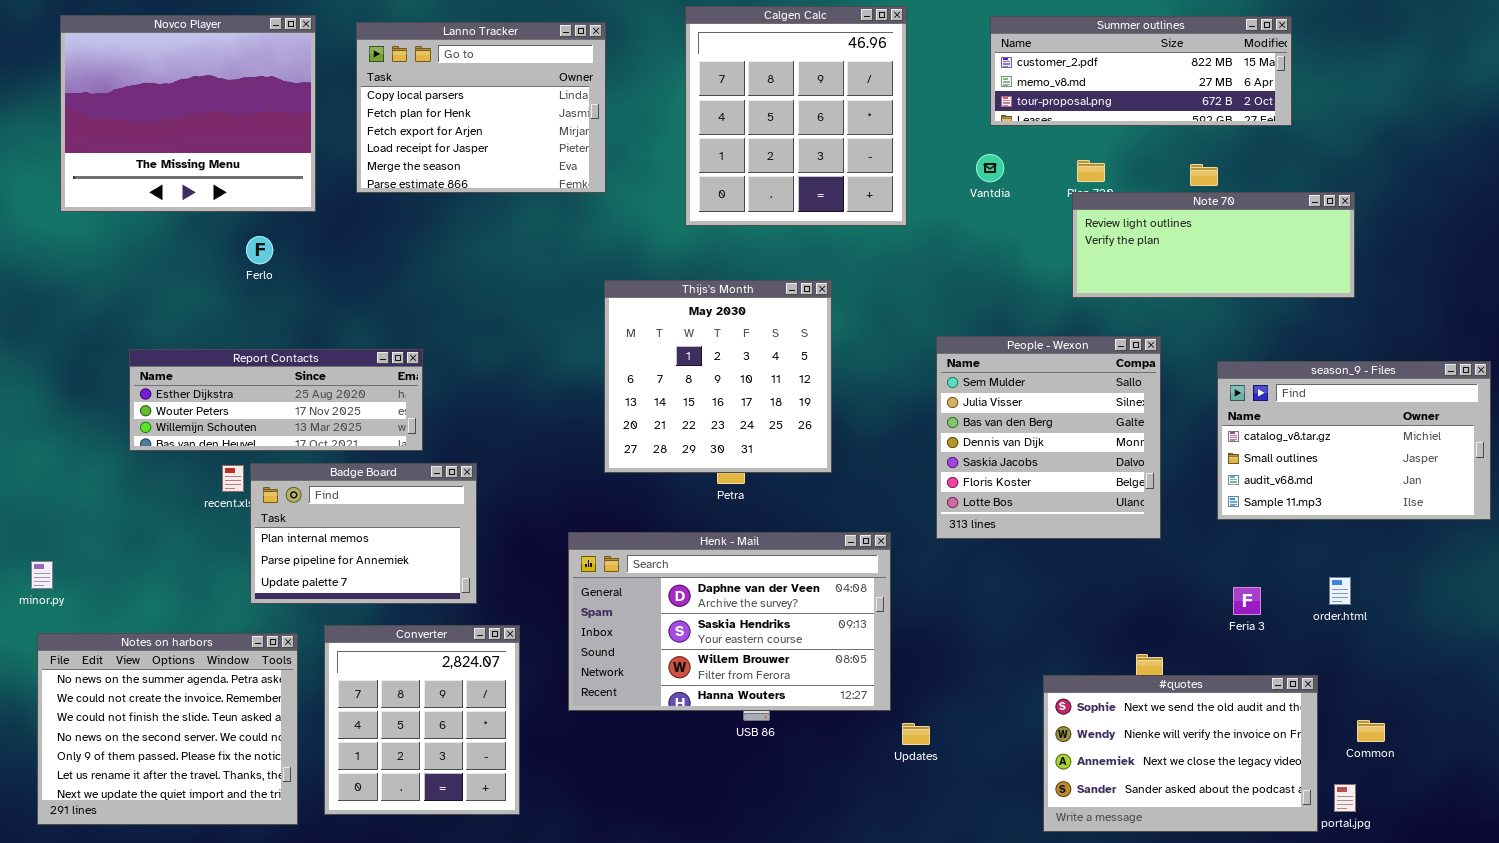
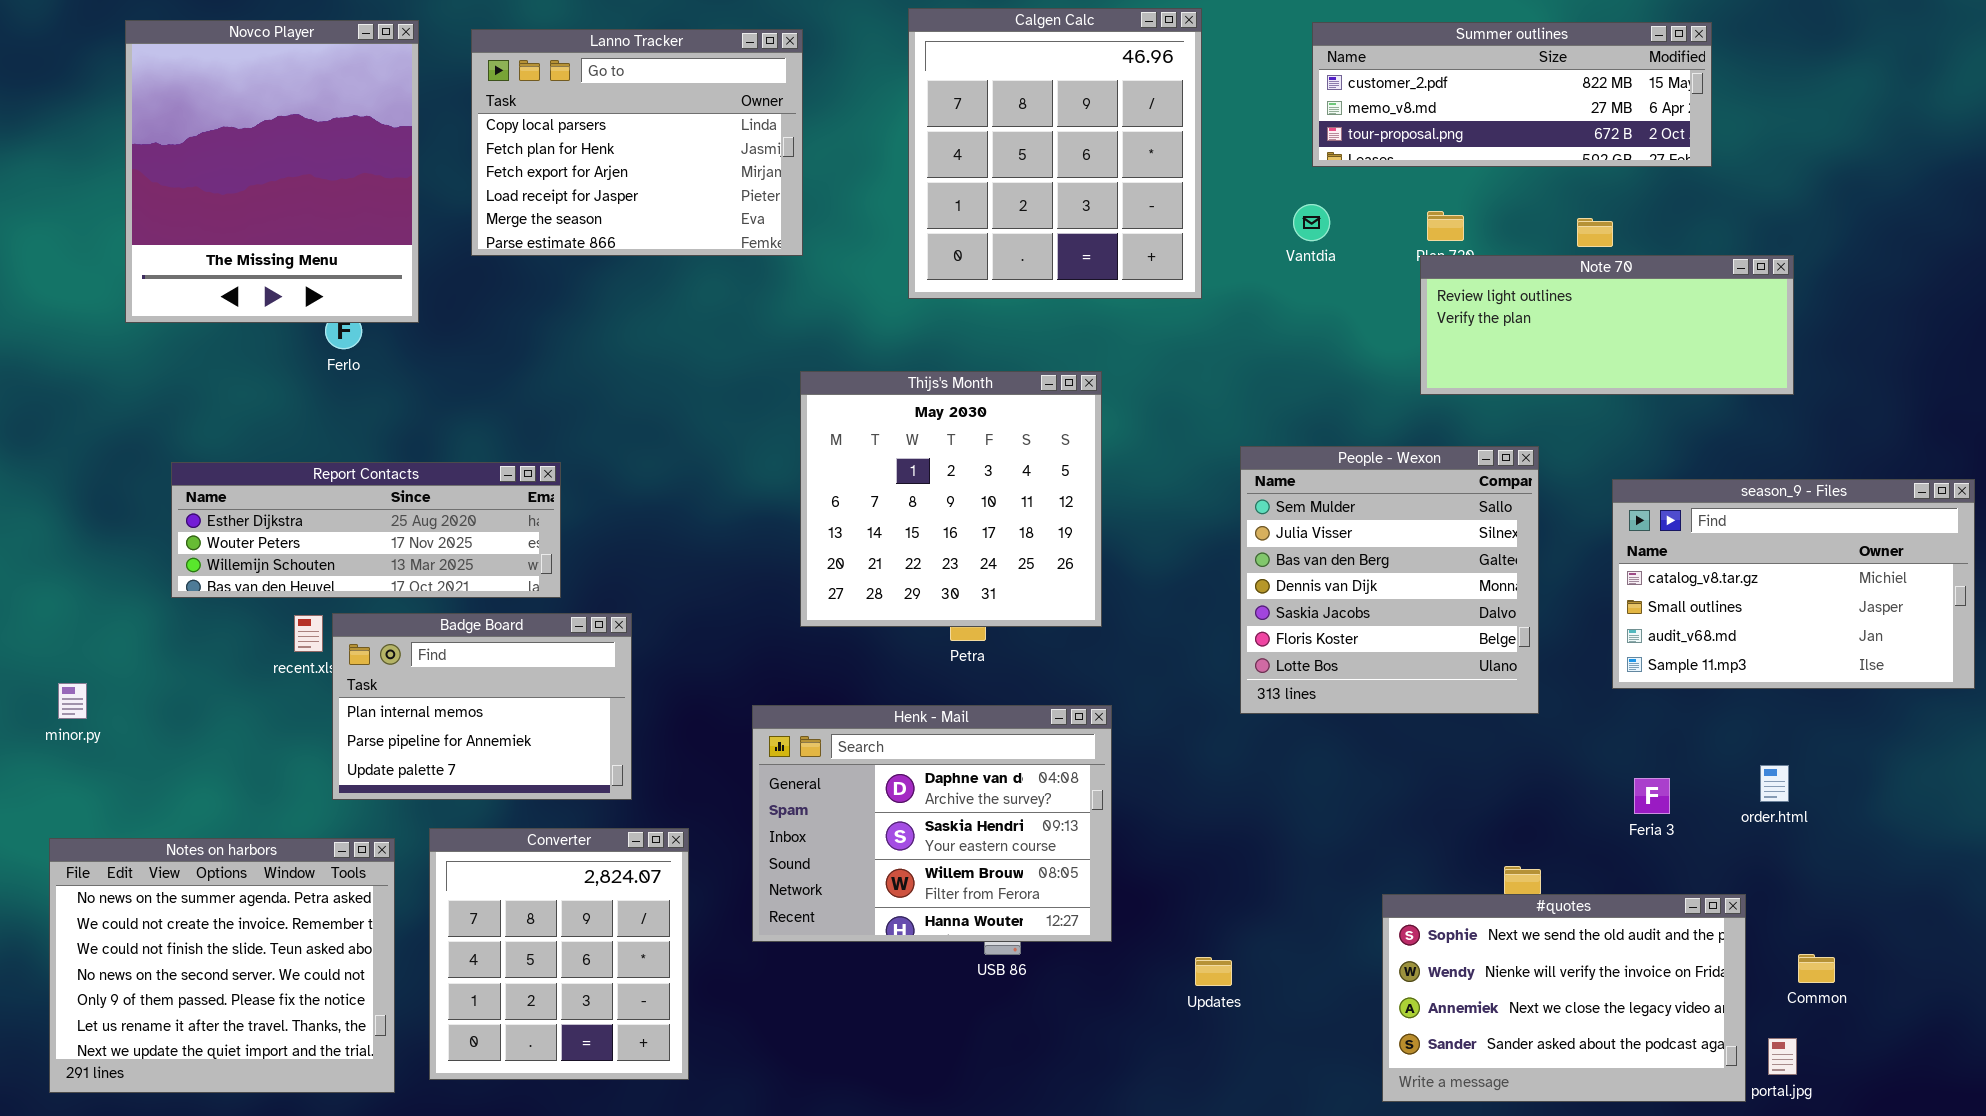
Novco Player: [60,15,316,212] -> [125,20,419,323], resized
Henk - Mail: [568,532,891,711] -> [752,705,1112,942], resized
minor.py: [31,561,53,589] -> [58,683,87,719], moved

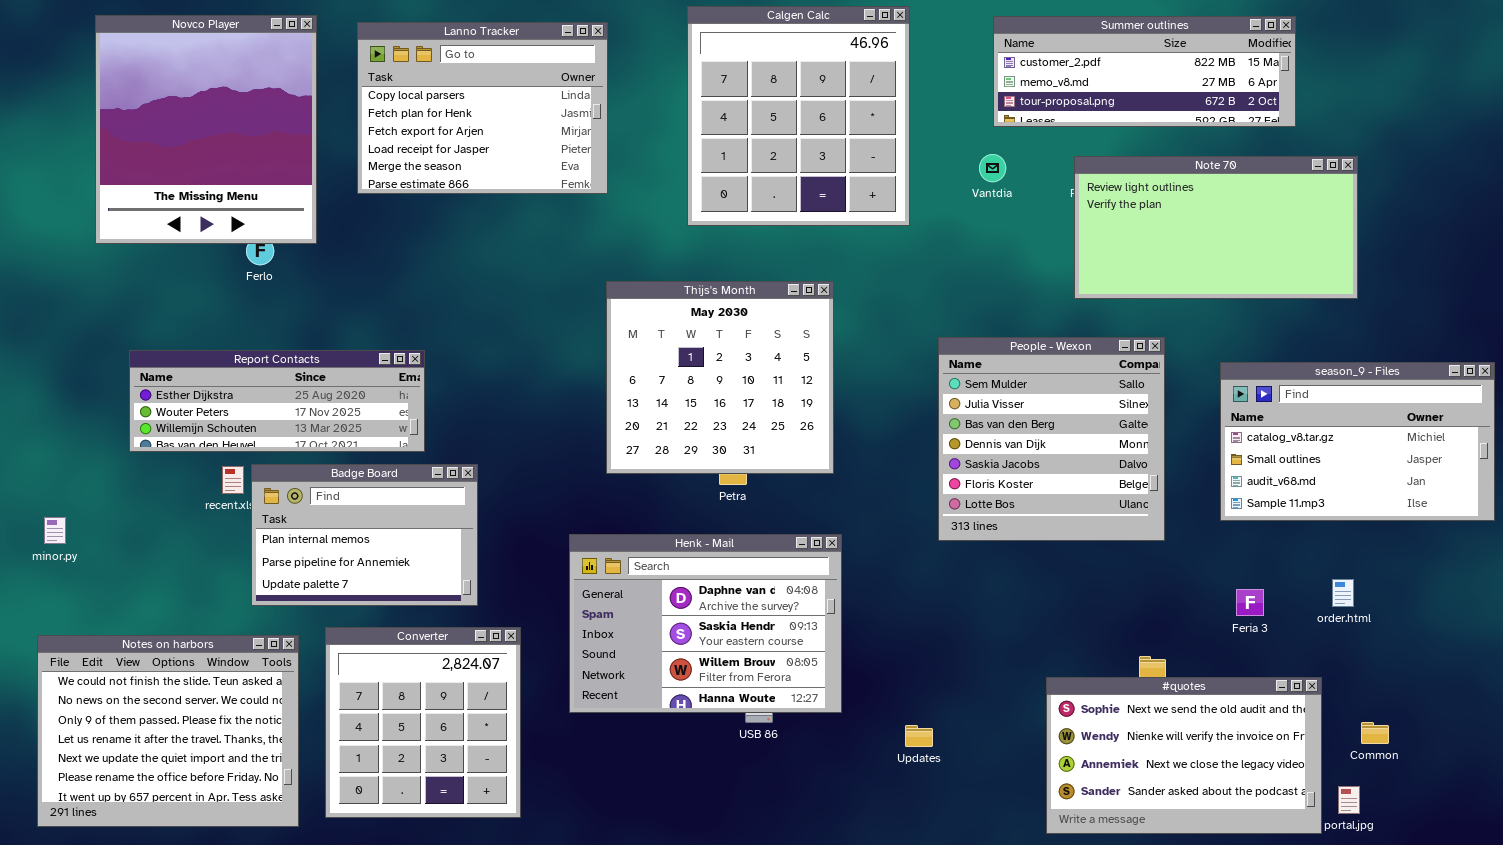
Note 70: [1420,255,1794,395] -> [1074,156,1358,299], resized
Notes on harbors: [49,838,395,1093] -> [37,635,299,827], scrolled down 2 rows

